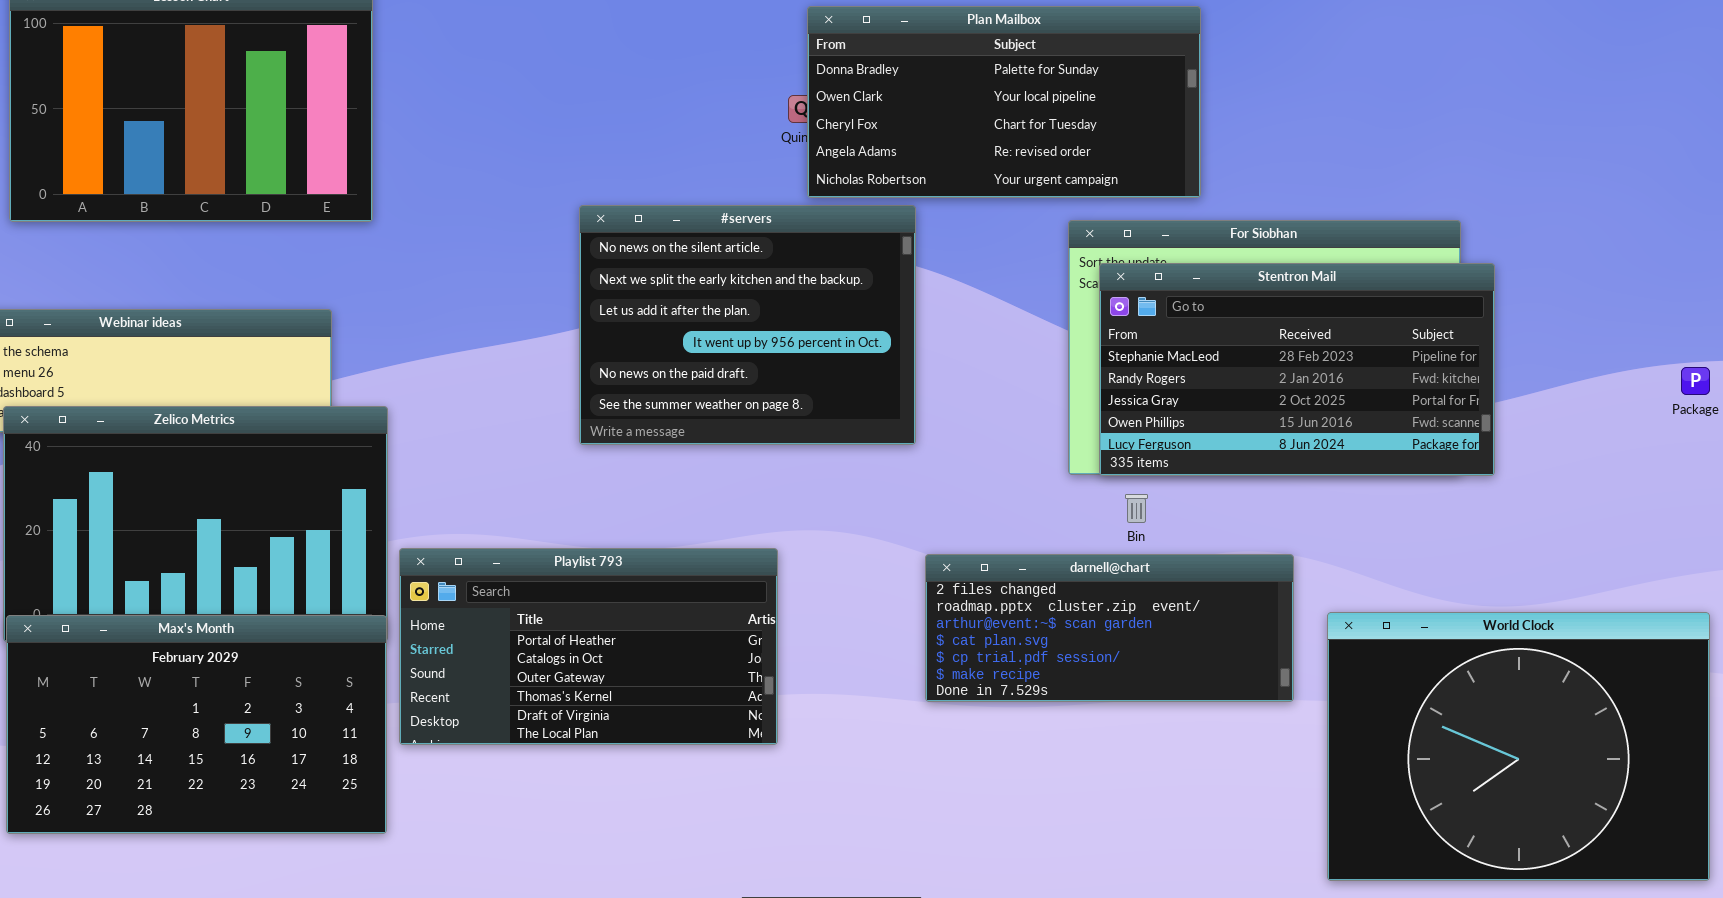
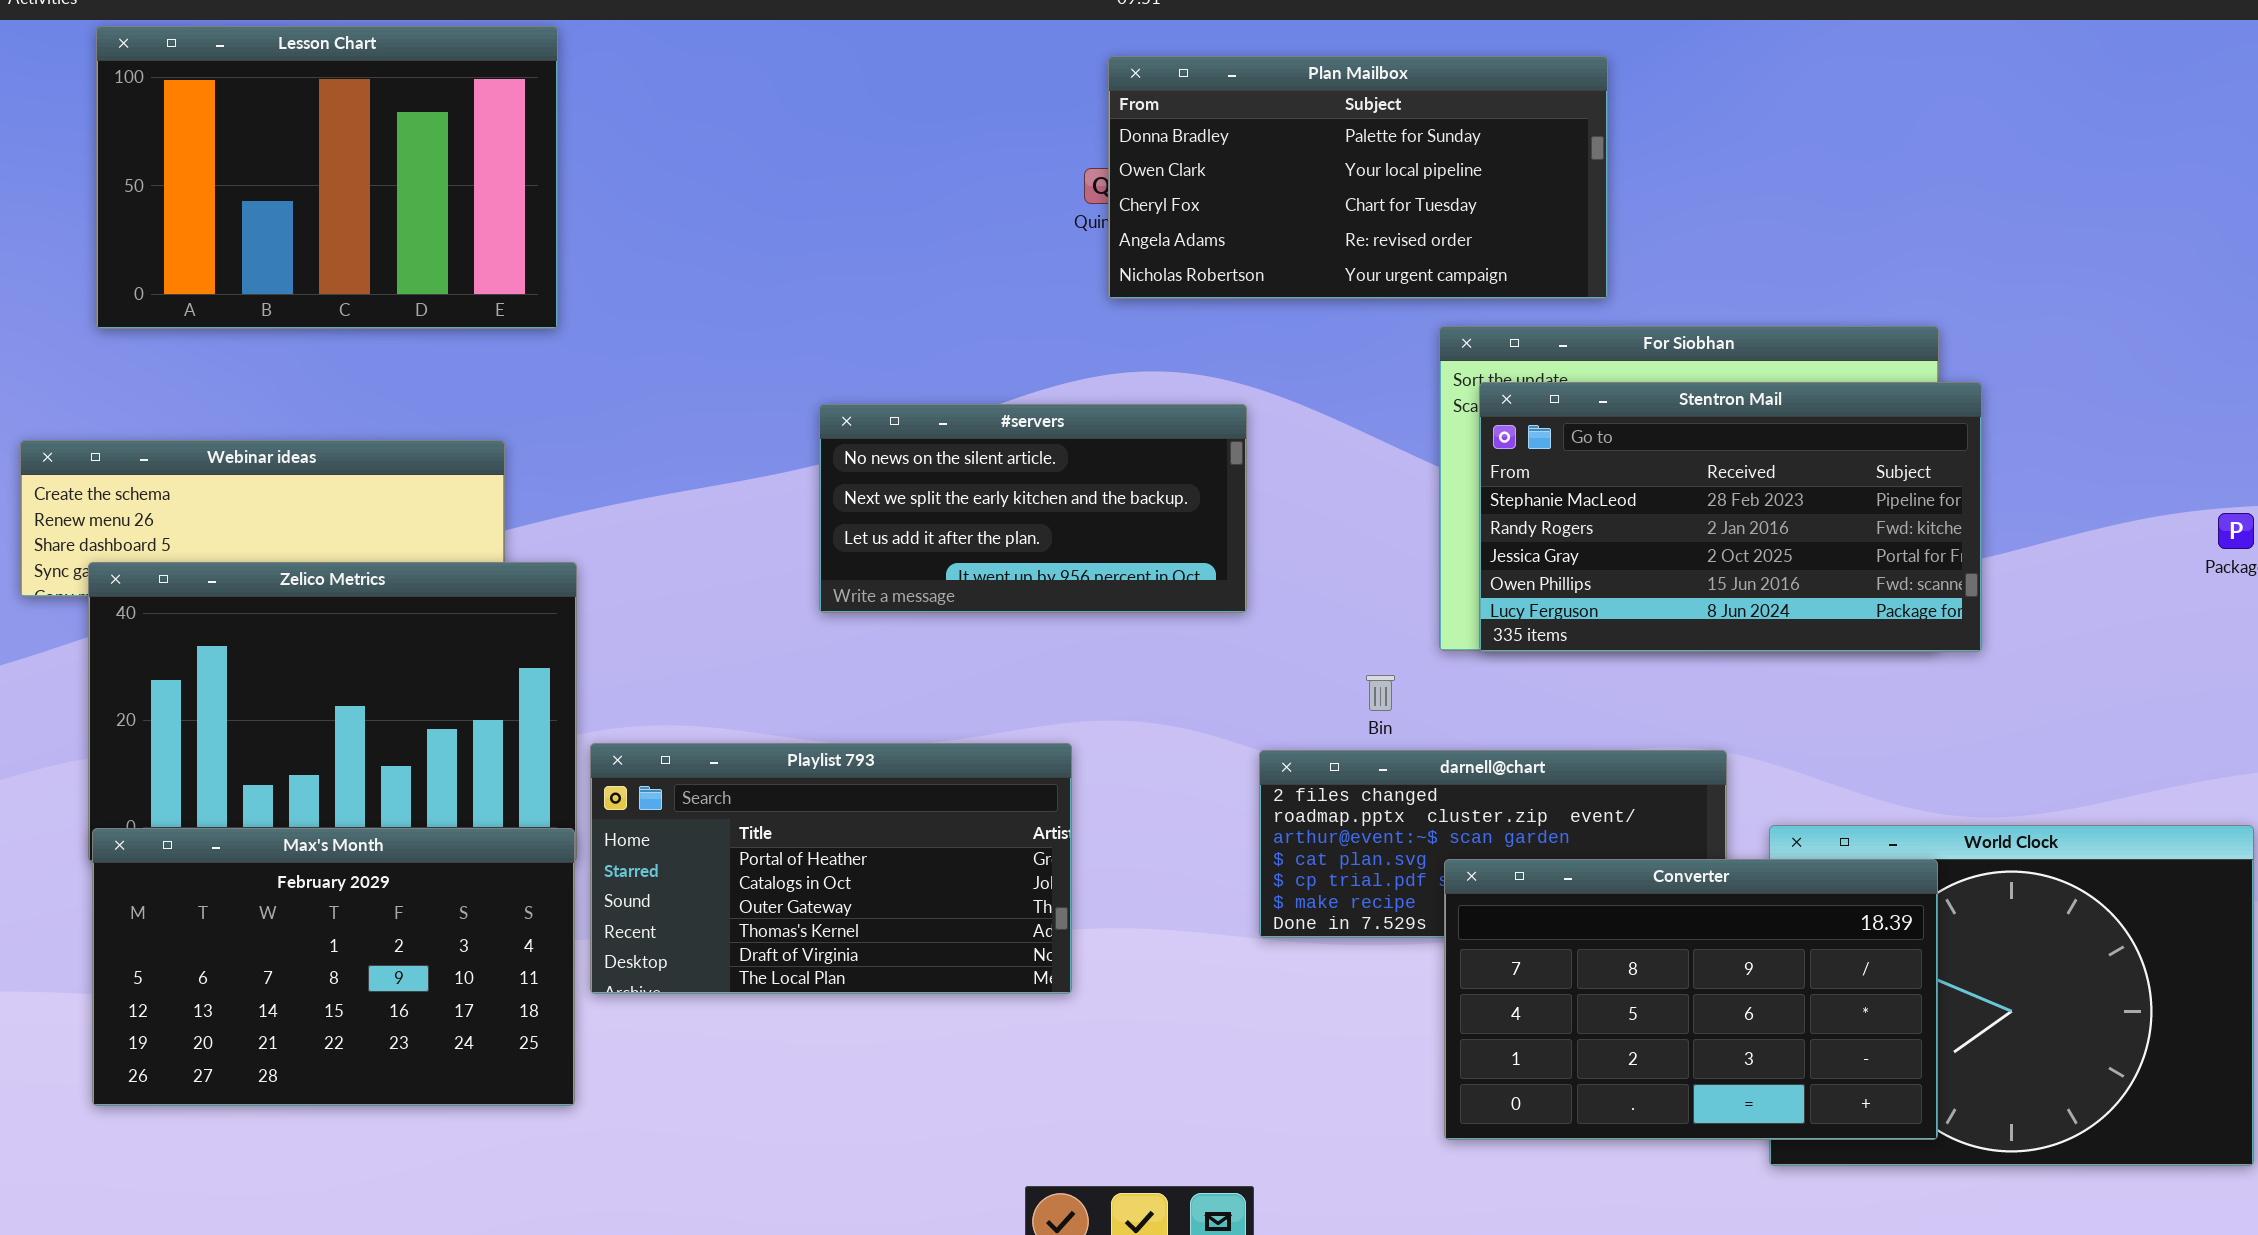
#servers: [579,205,916,445] -> [819,404,1247,613], resized
Bin: [1125,494,1148,523] -> [1366,675,1395,711], moved
Converter: none -> [1444,859,1938,1140], opened

